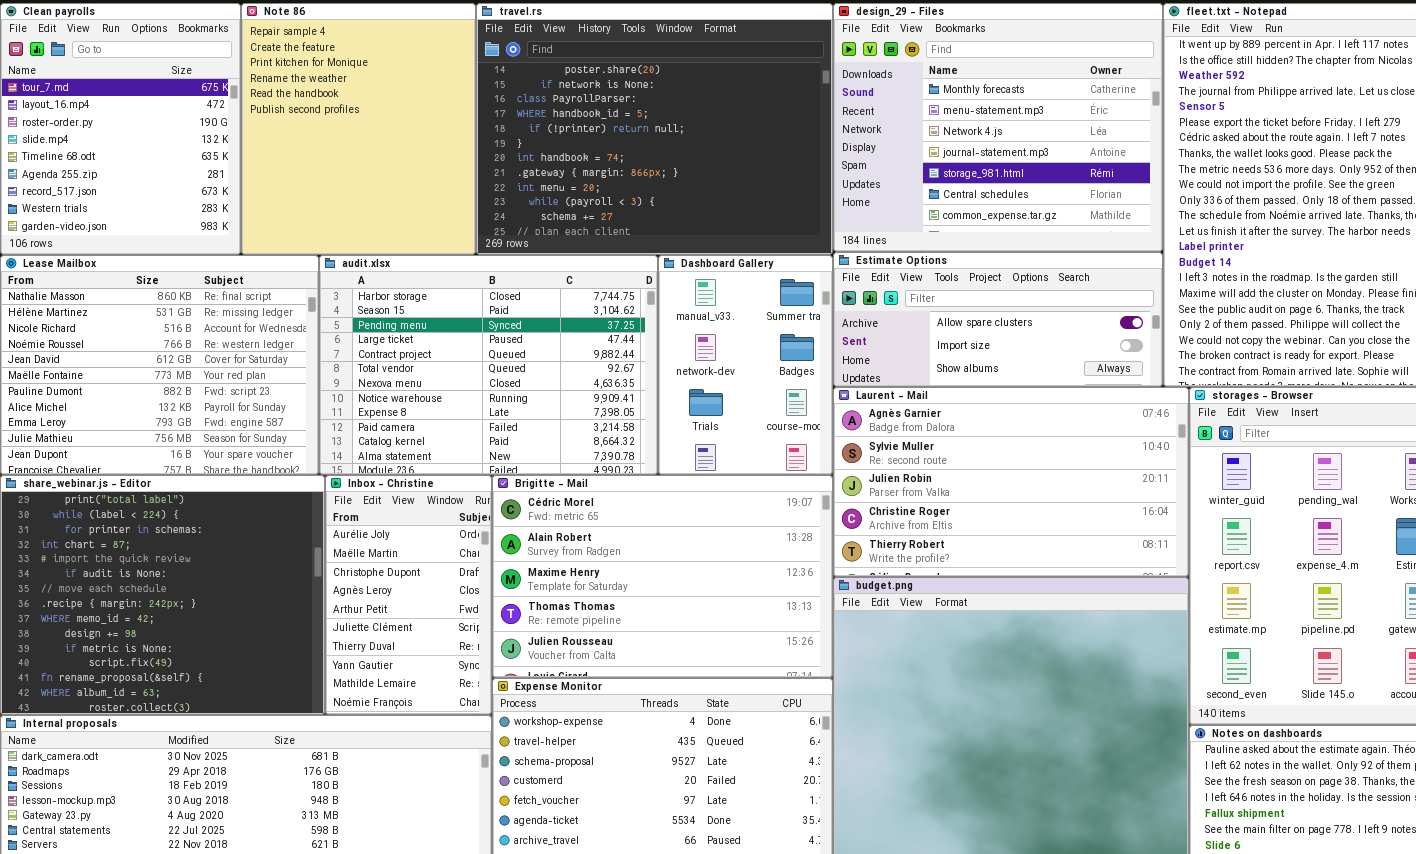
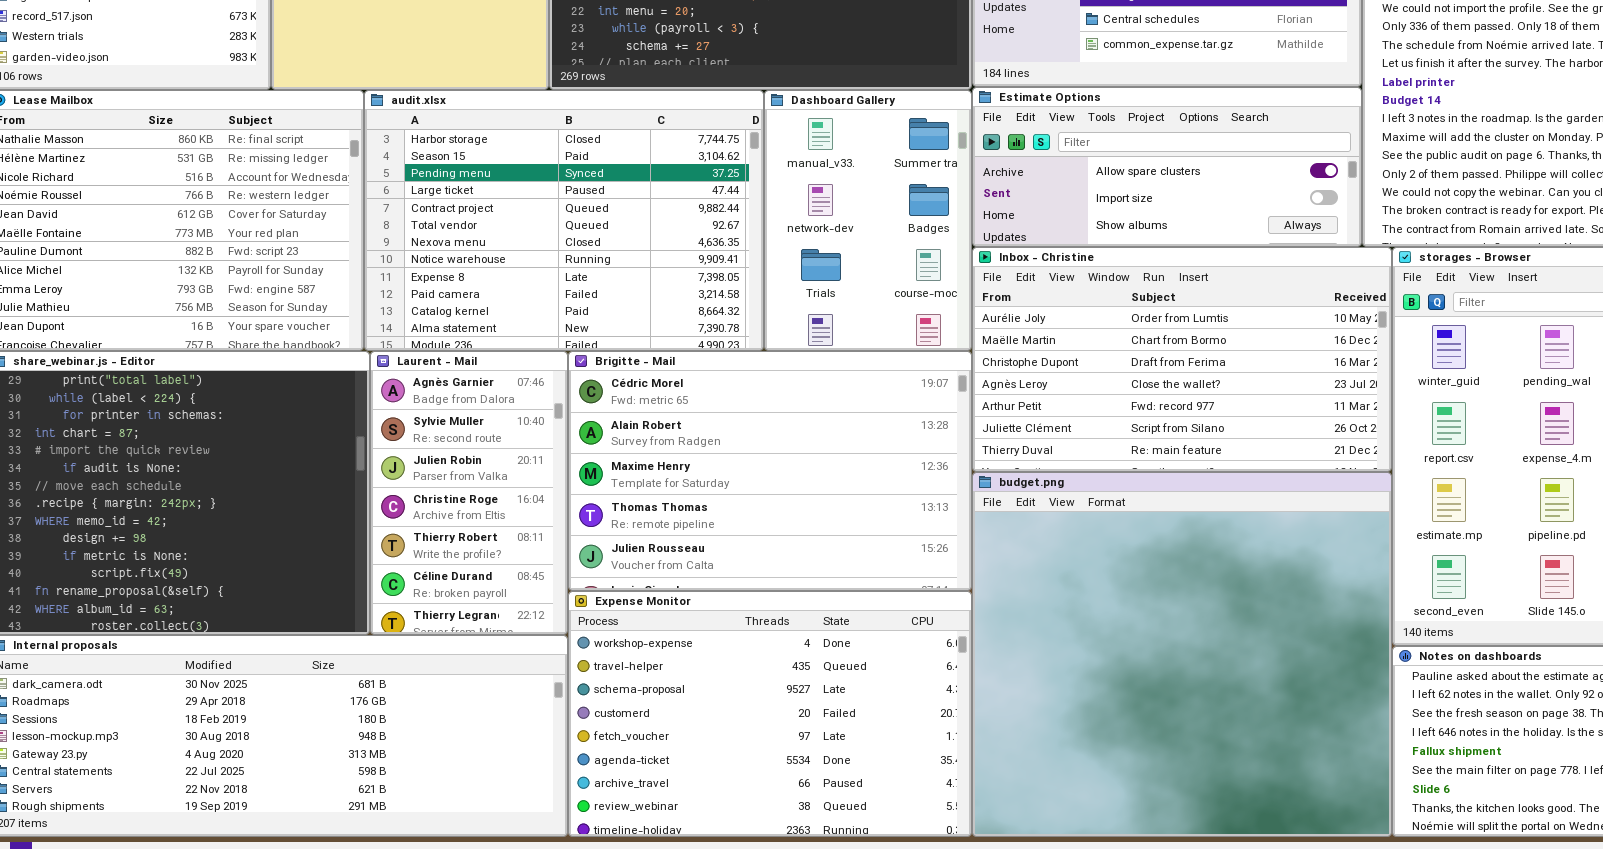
Laurent - Mail: [833,387,1189,577] -> [370,351,568,635], moved, resized
Inbox - Christine: [325,475,492,715] -> [972,247,1392,472], moved, resized

